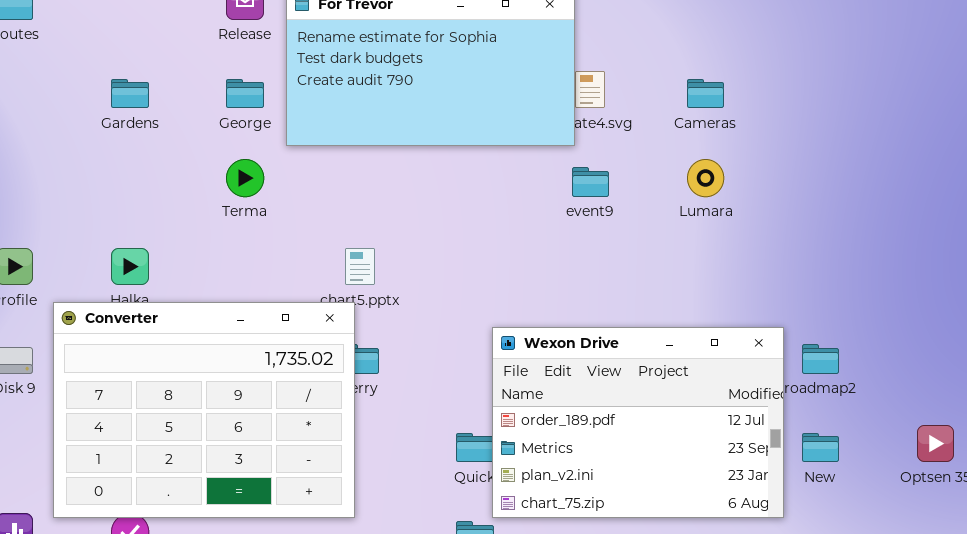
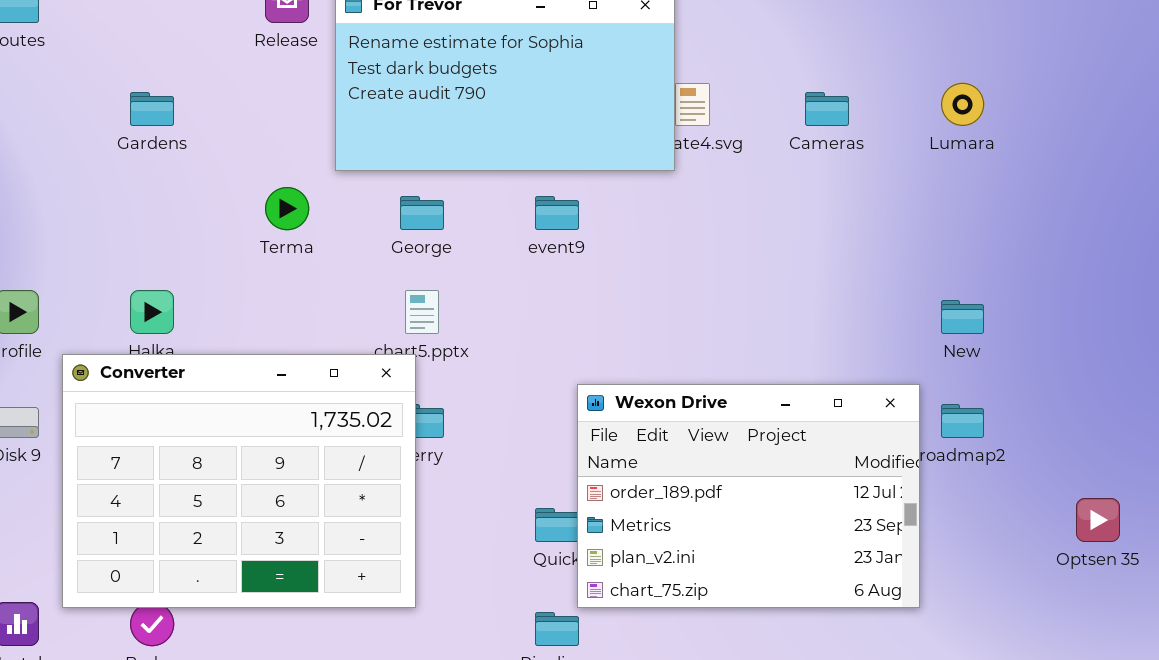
George: [226,79,264,108] -> [400,196,444,230], moved
Lumara: [687,159,724,197] -> [941,83,984,126], moved
event9: [572,167,609,197] -> [535,196,579,230], moved
New: [802,433,839,462] -> [941,300,984,334], moved

